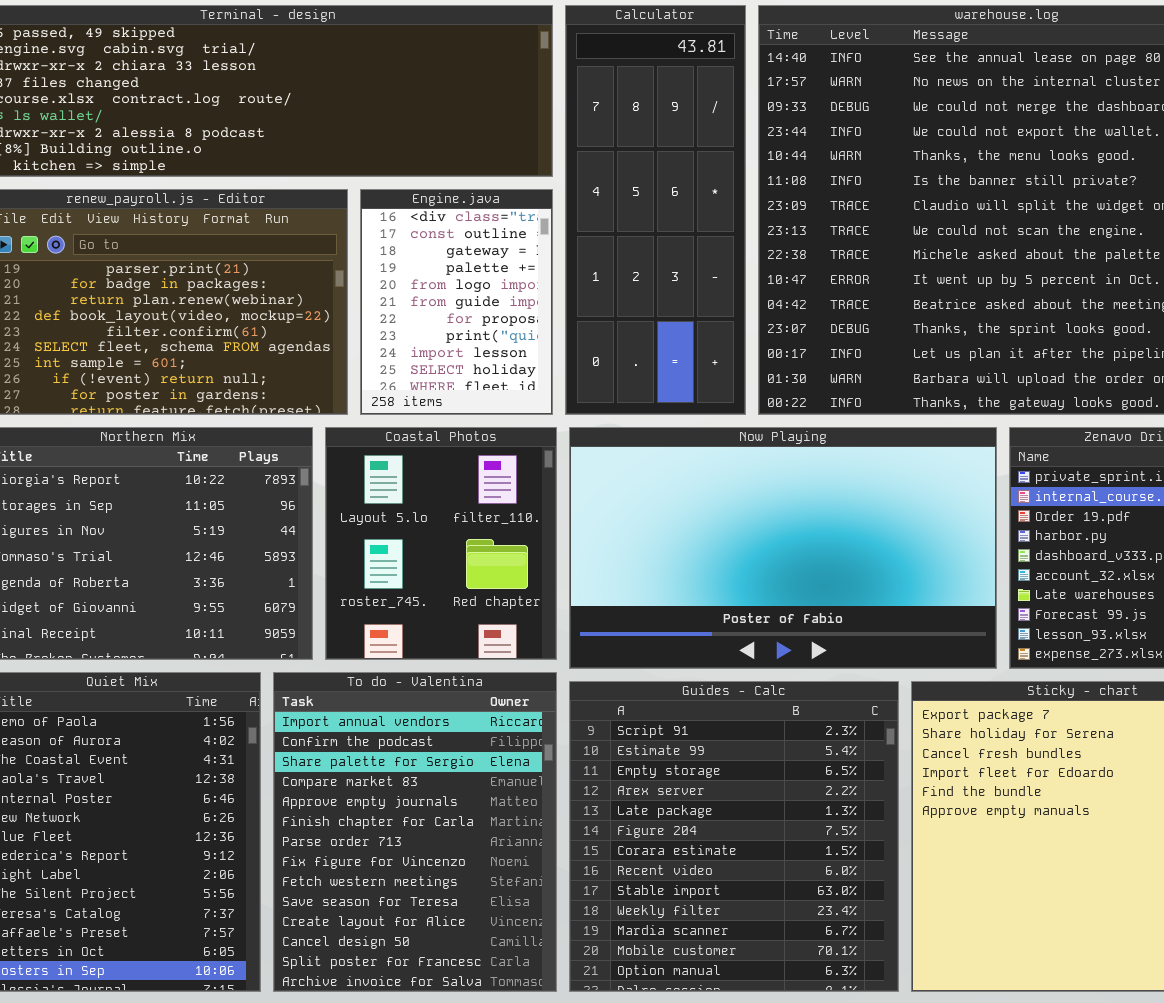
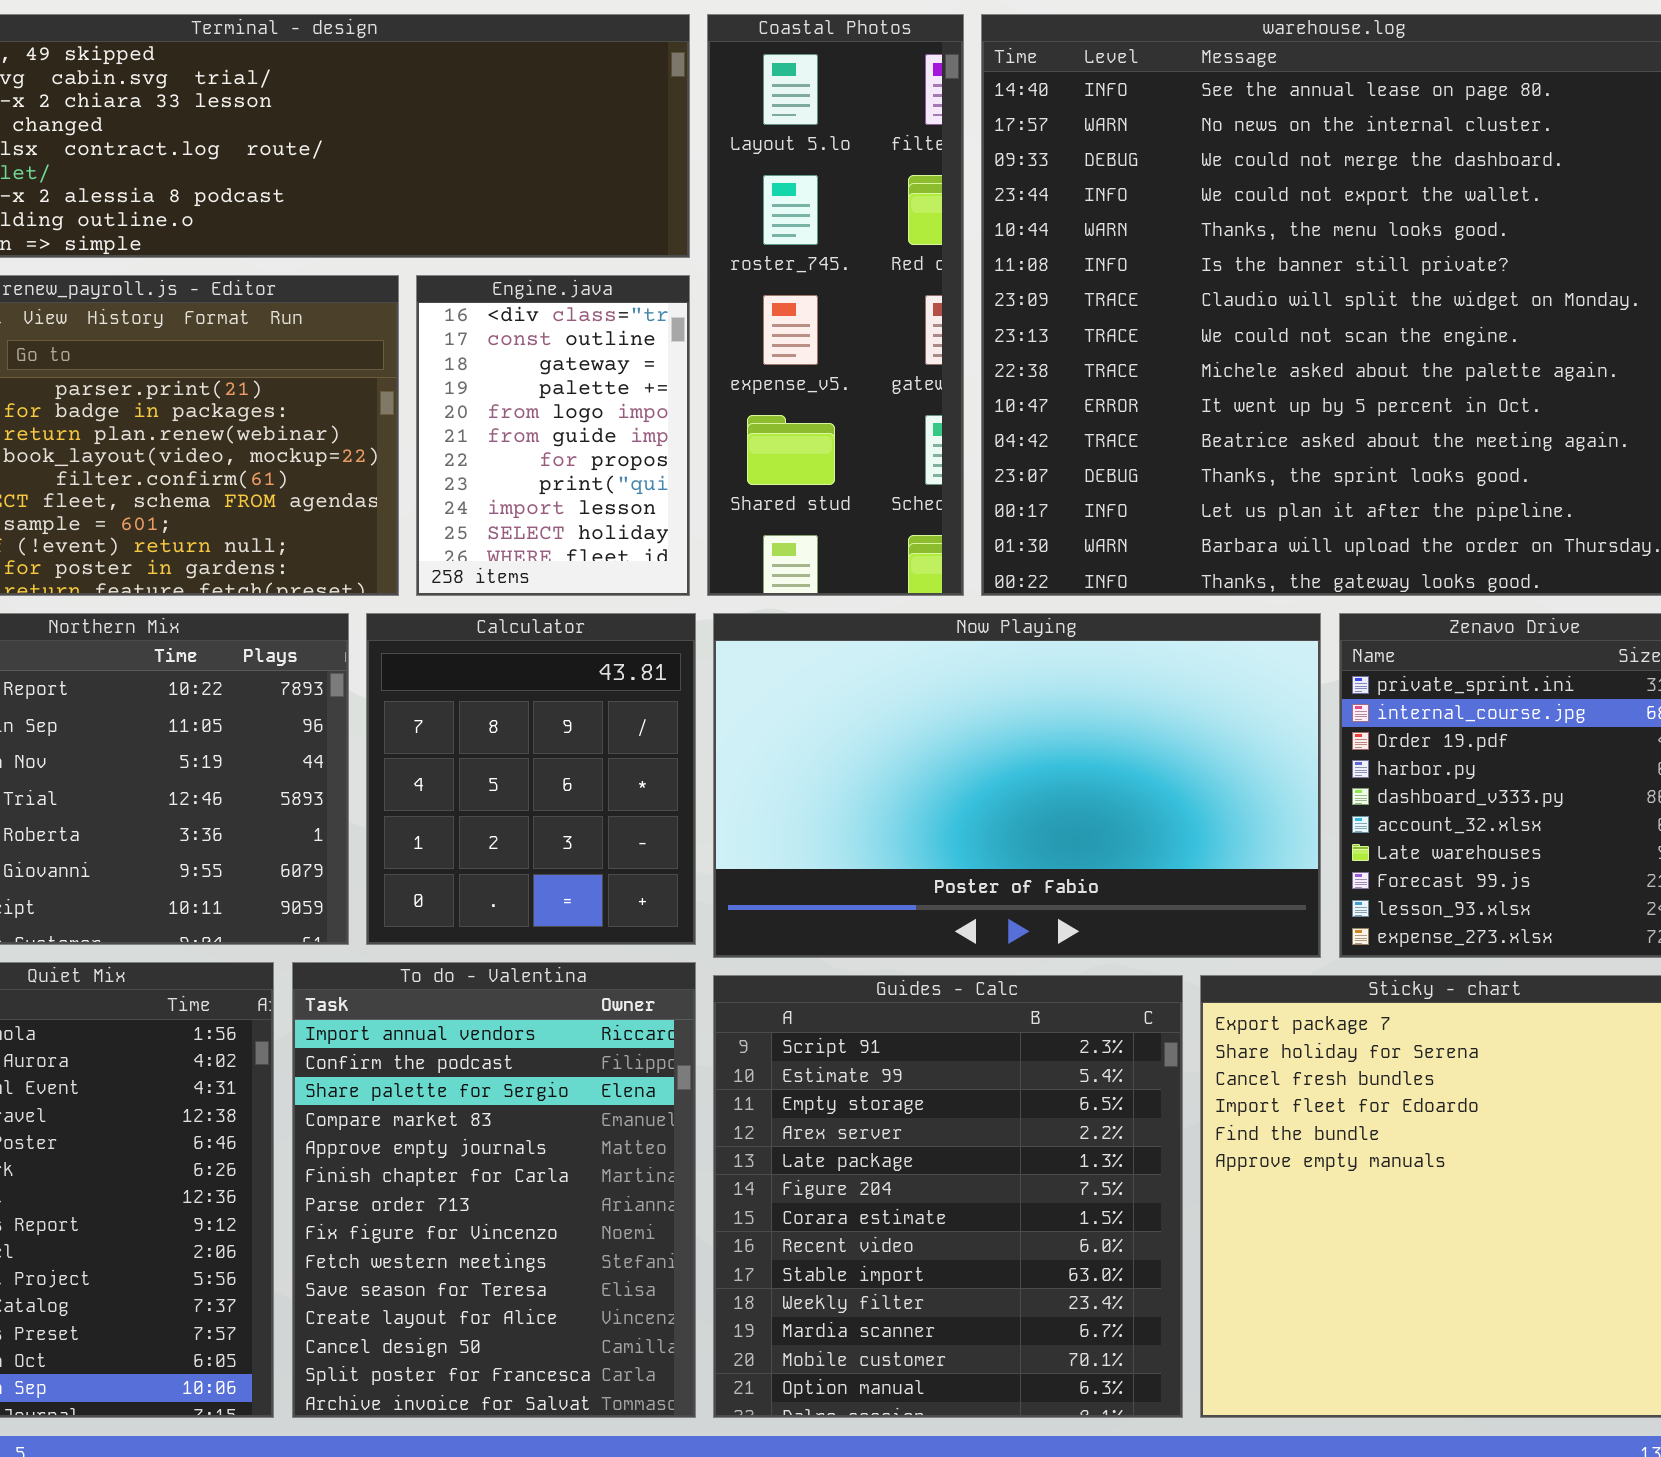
Calculator: [565,5,746,415] -> [366,613,696,945], moved, resized
Coastal Photos: [325,427,557,660] -> [707,14,964,596], moved, resized

